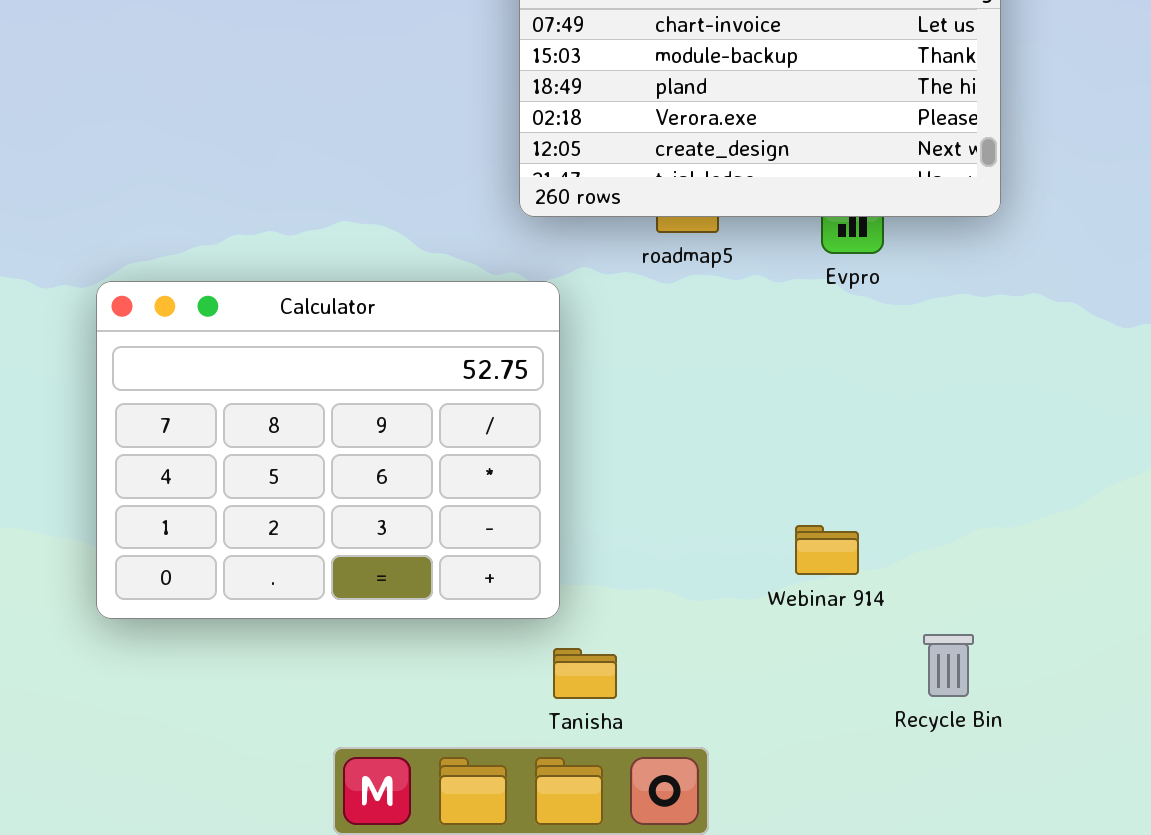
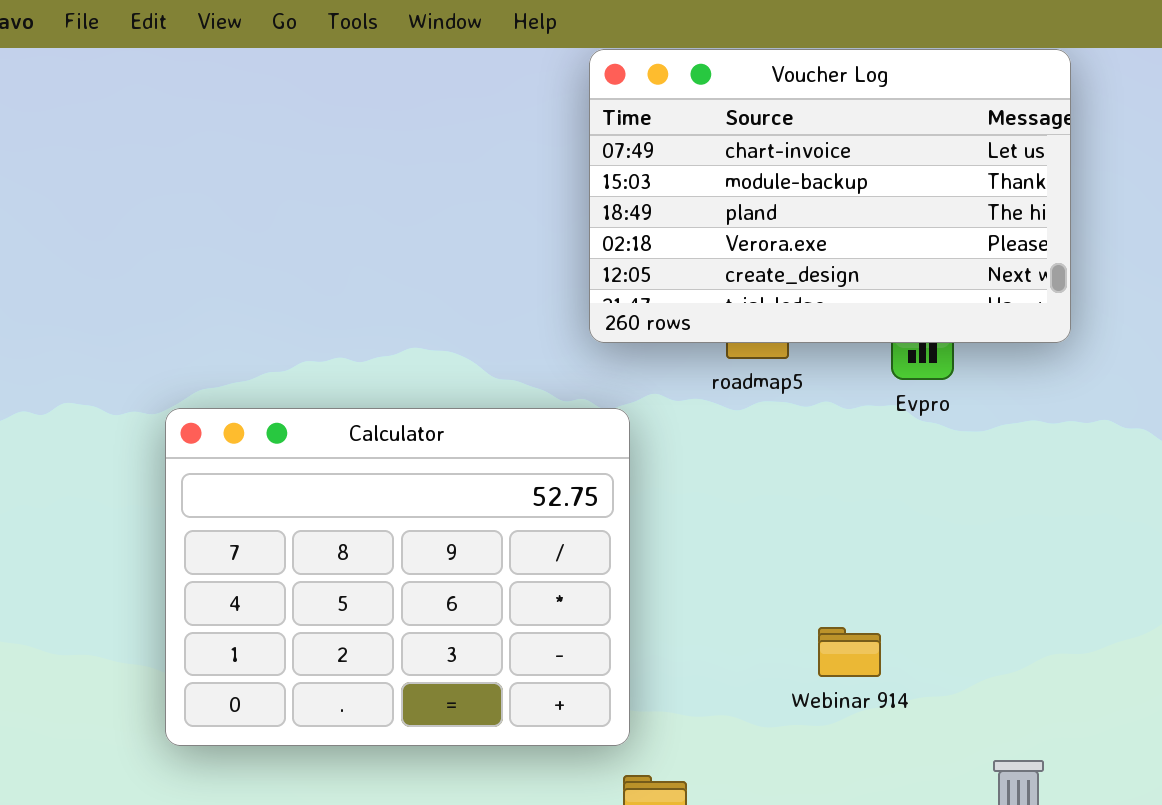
Webinar 914: [795,525,859,575] -> [818,627,881,677], moved

